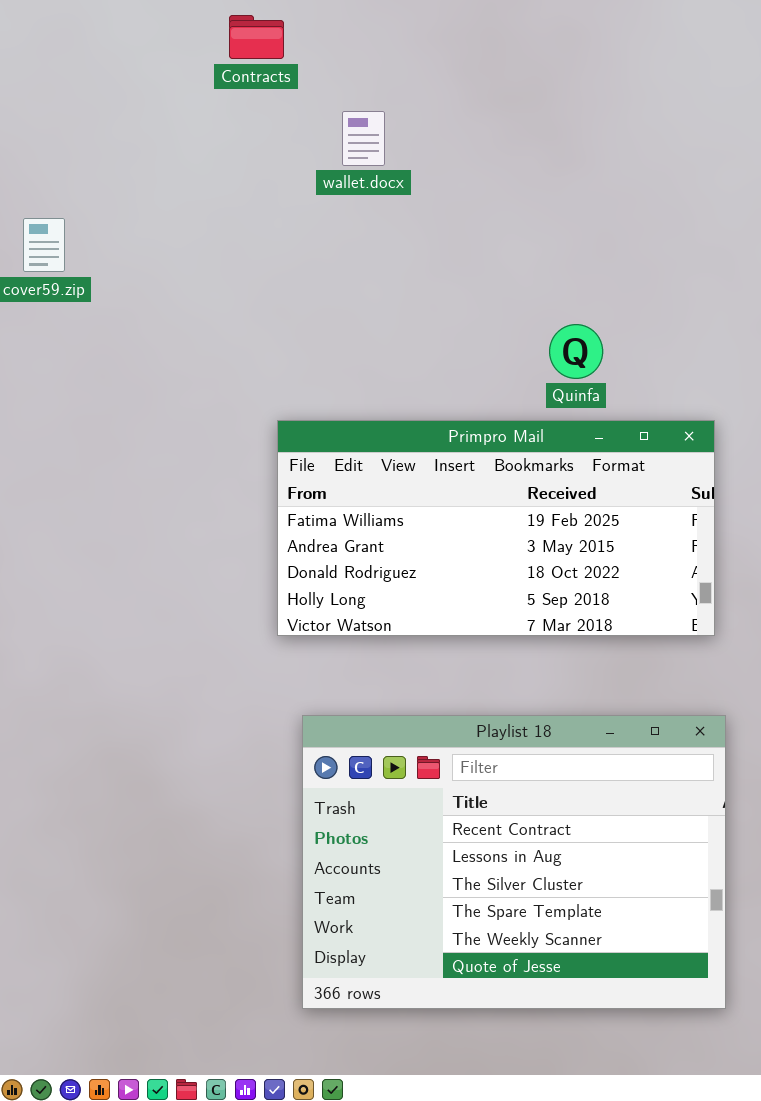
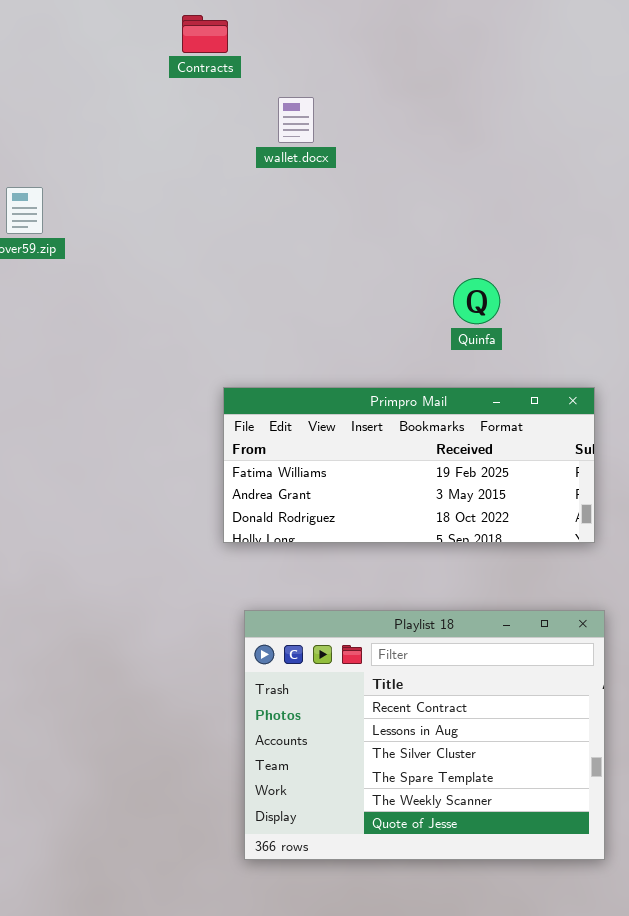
Primpro Mail: [277,420,715,636] -> [223,387,595,543], resized

